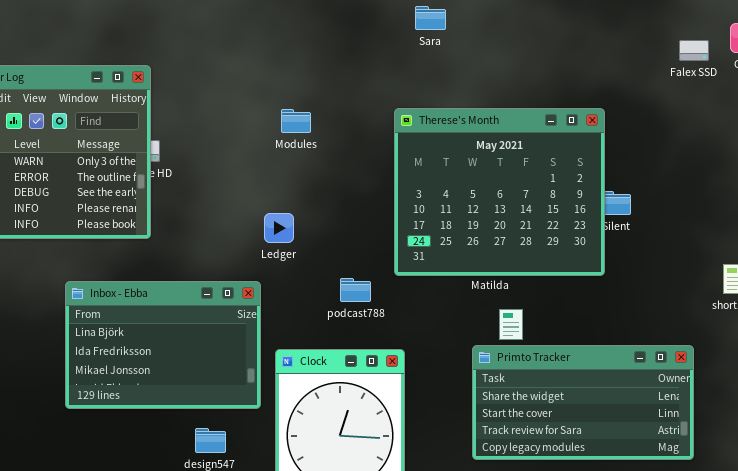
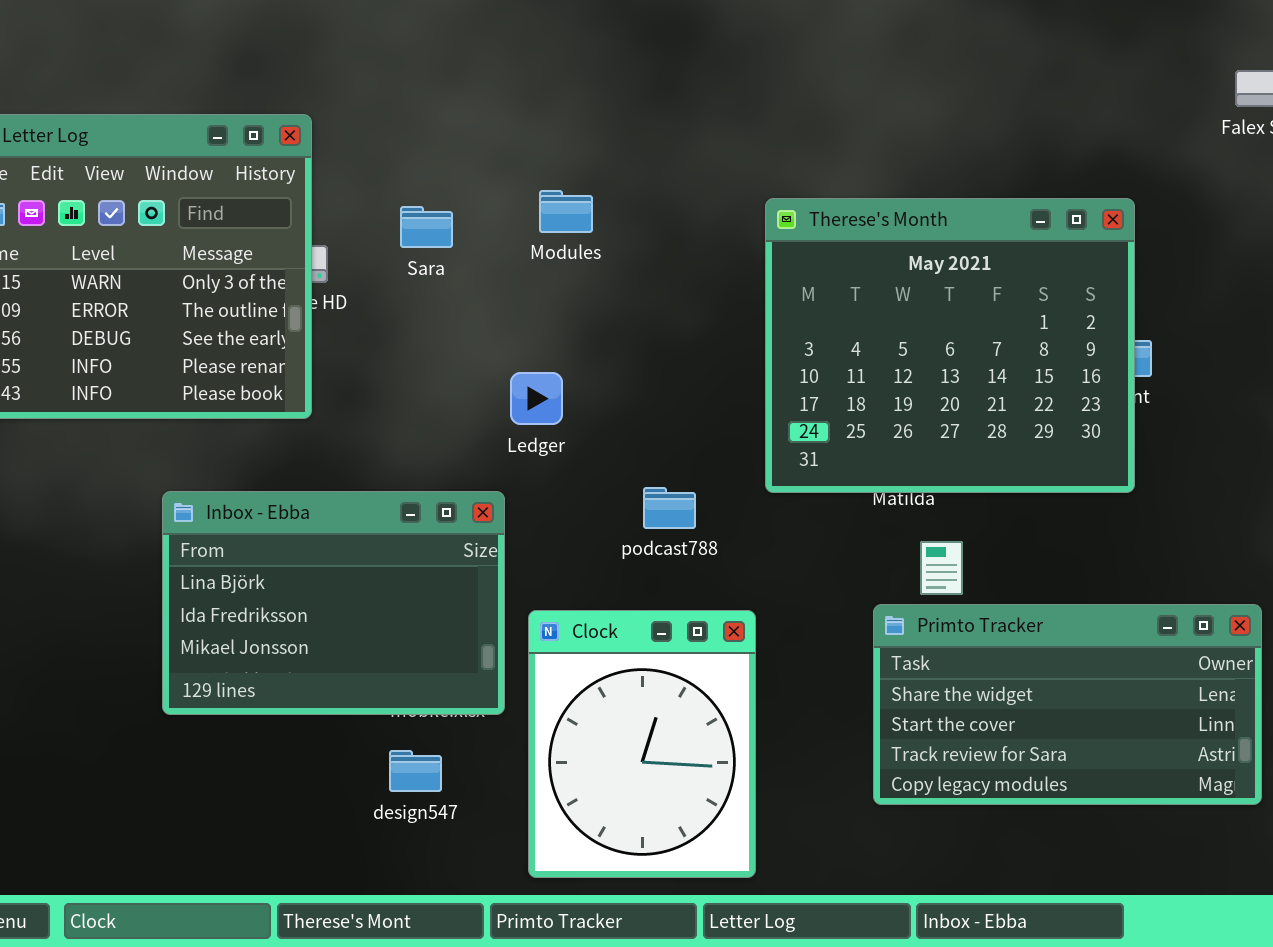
Sara: [415,6,446,30] -> [400,206,453,248], moved
Therese's Month: [394,108,605,276] -> [765,198,1135,493], moved

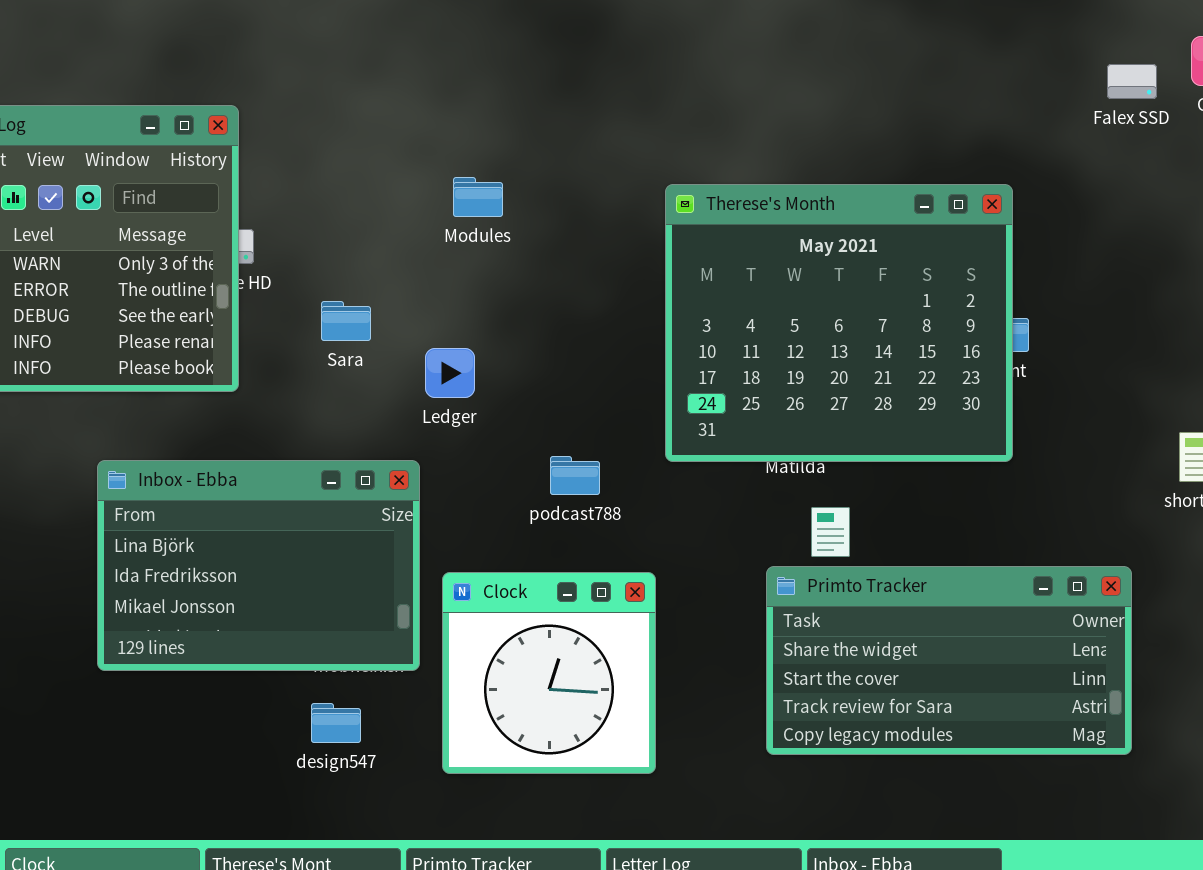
Sara: [400,206,453,248] -> [321,301,371,341], moved
Clock: [528,610,756,878] -> [442,572,656,774], resized

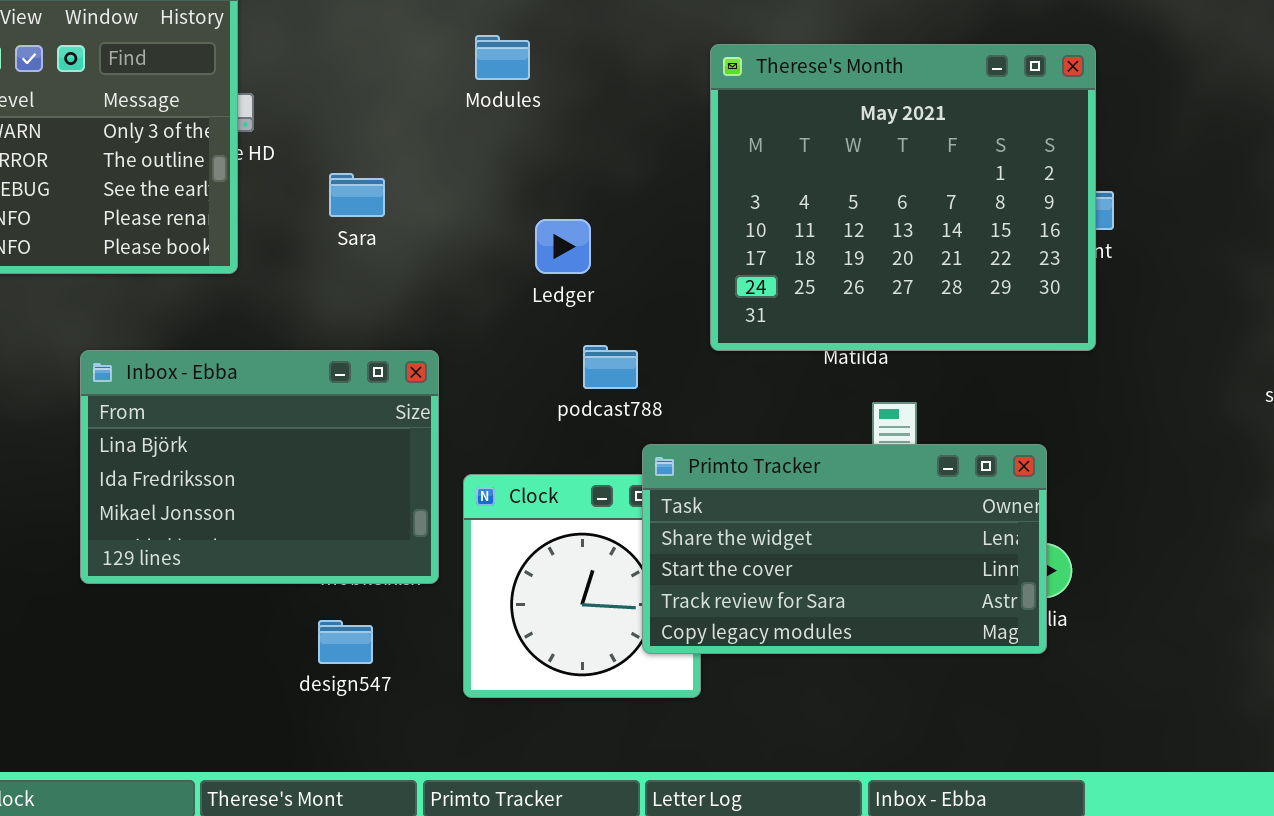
Ledger: [425,348,475,398] -> [535,219,591,274], moved
Primto Tracker: [766,566,1132,755] -> [642,444,1047,654], moved

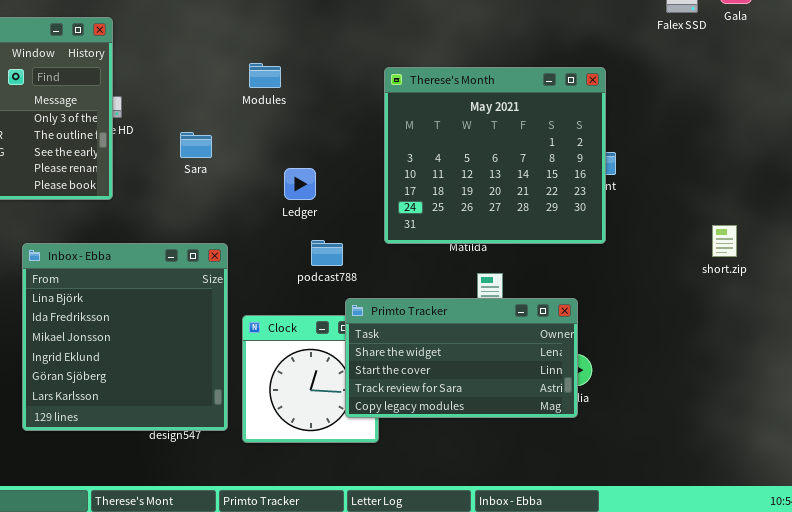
Sara: [329,173,385,217] -> [180,132,212,158], moved
Inbox - Ebba: [80,350,439,584] -> [22,243,228,431], resized

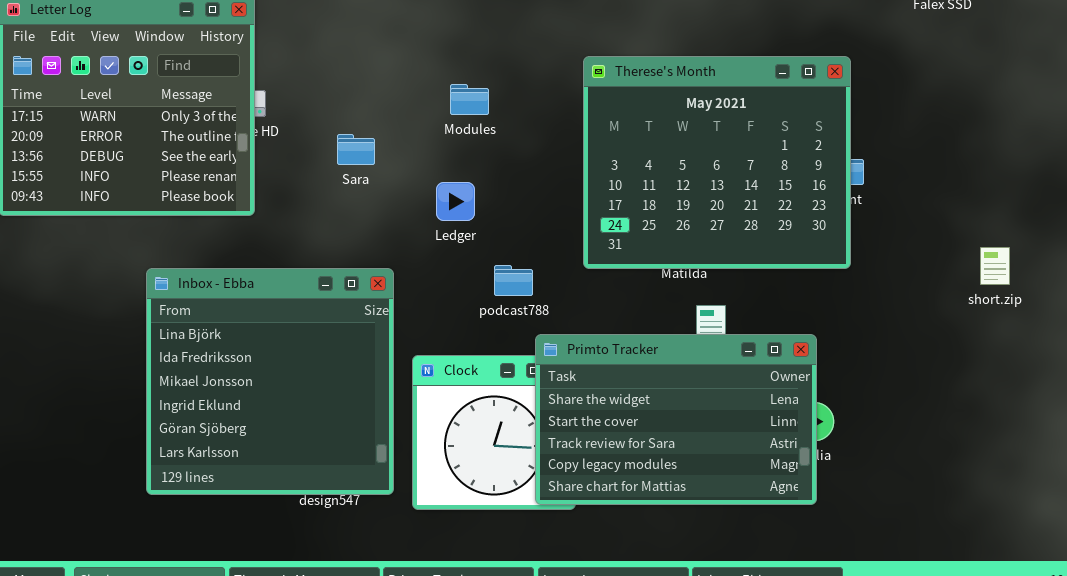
Modules: [249,63,281,88] -> [450,84,489,115], moved
Ledger: [284,168,316,200] -> [436,182,475,221], moved
Primto Tracker: [345,298,578,418] -> [535,334,817,505], resized

